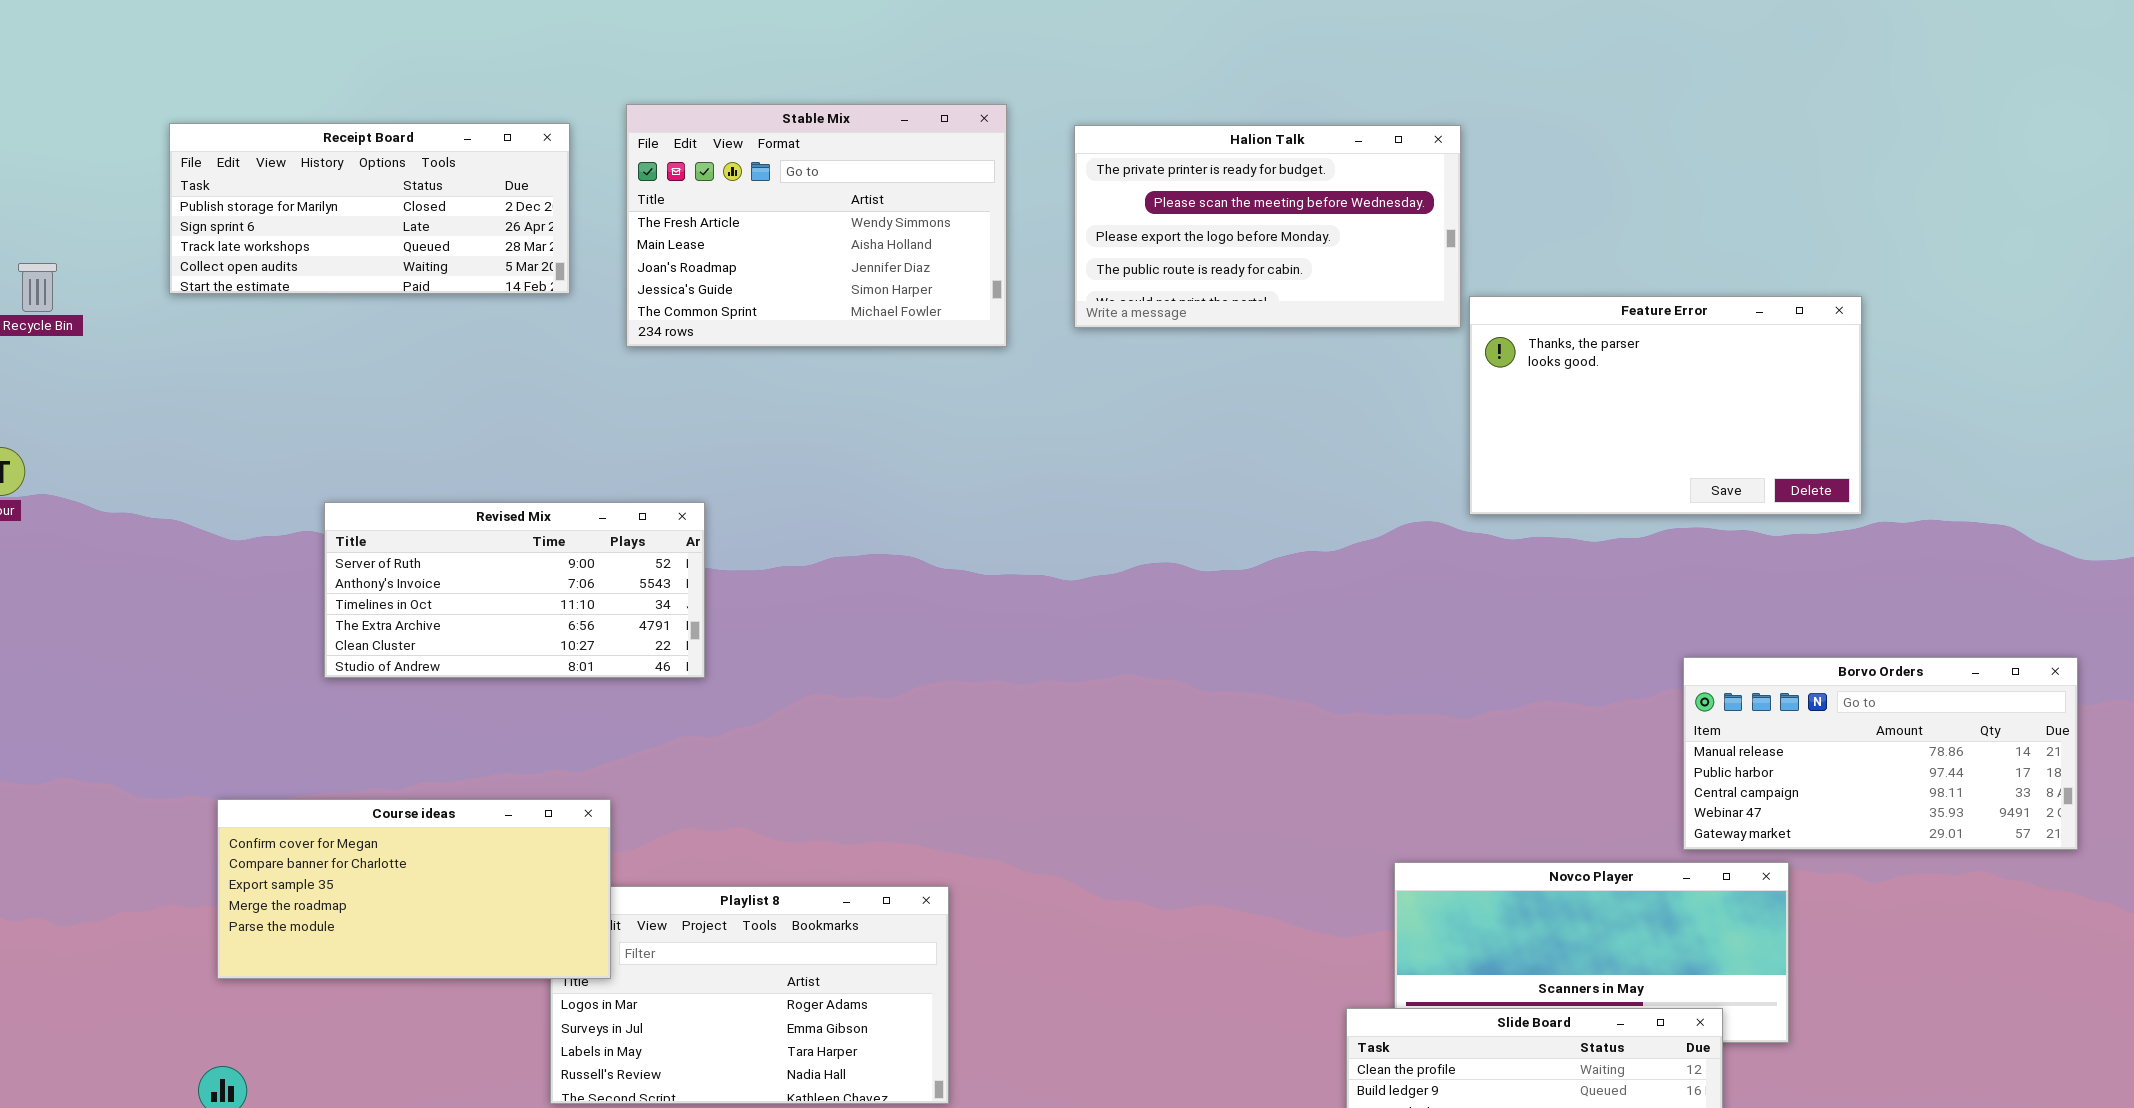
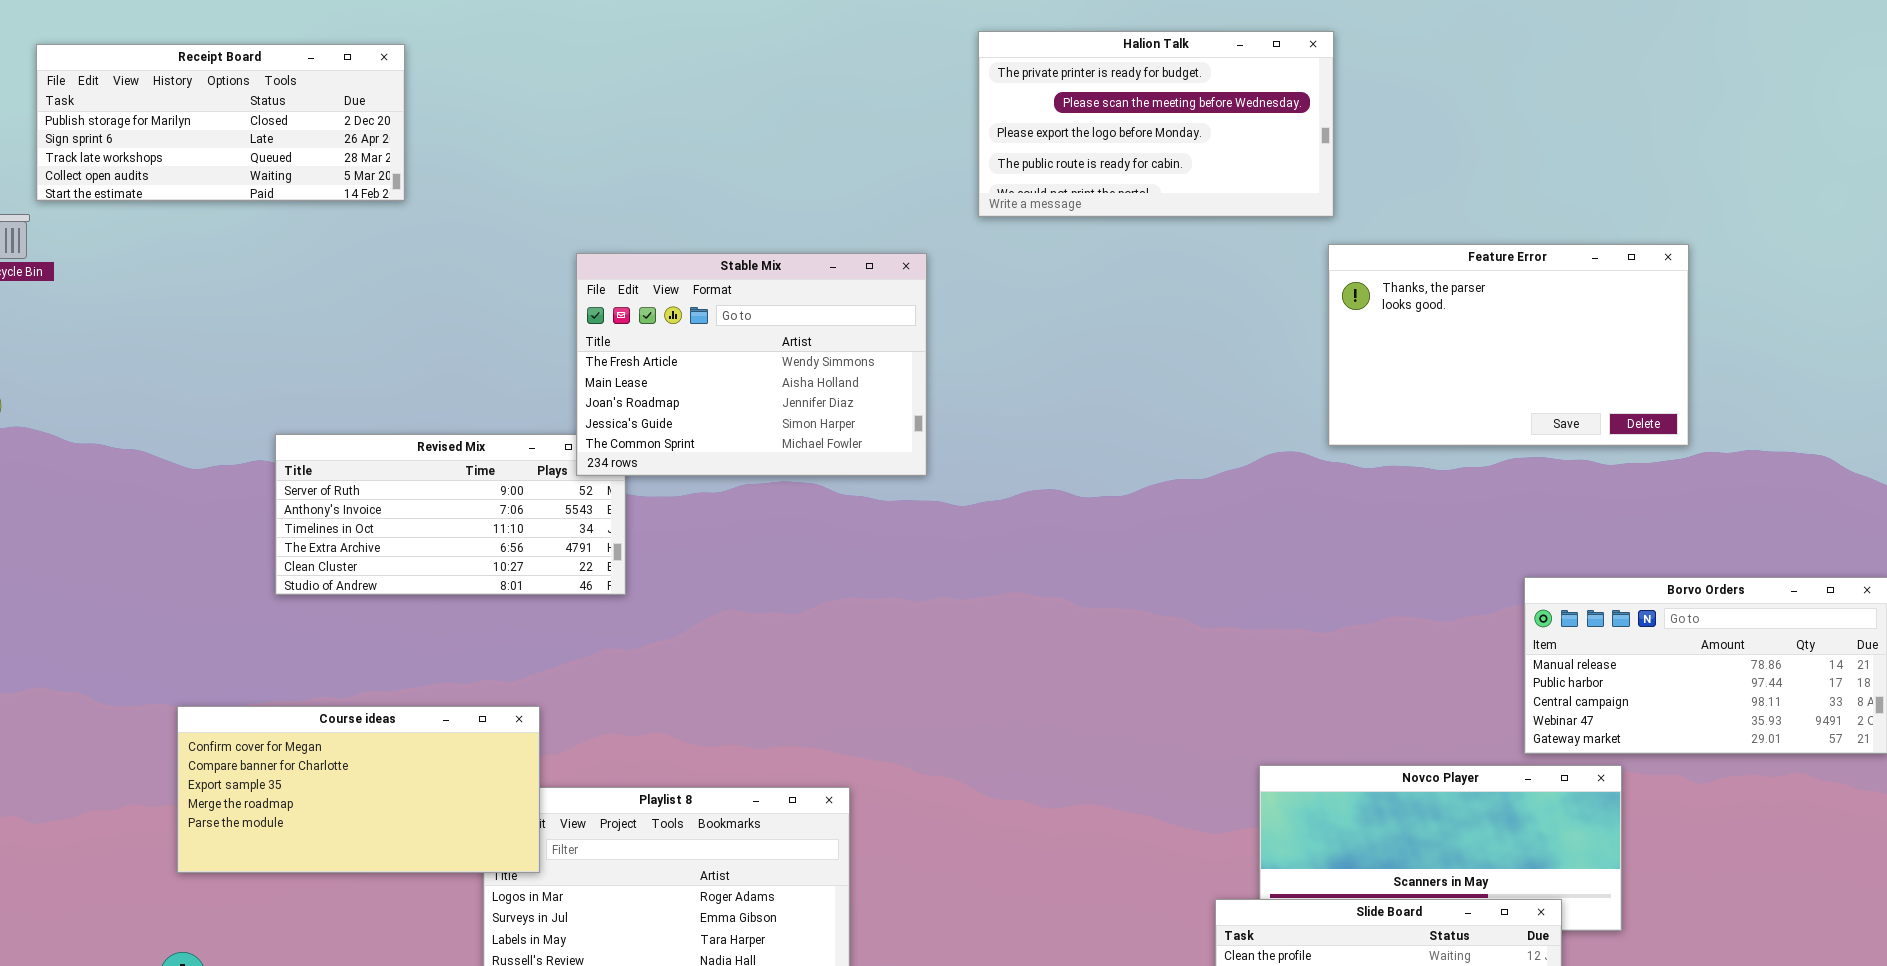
Stable Mix: [626,104,1007,347] -> [576,253,927,476], moved
Receipt Board: [169,123,570,294] -> [36,44,405,201], moved
Halion Talk: [1074,125,1461,328] -> [978,31,1334,217], moved

